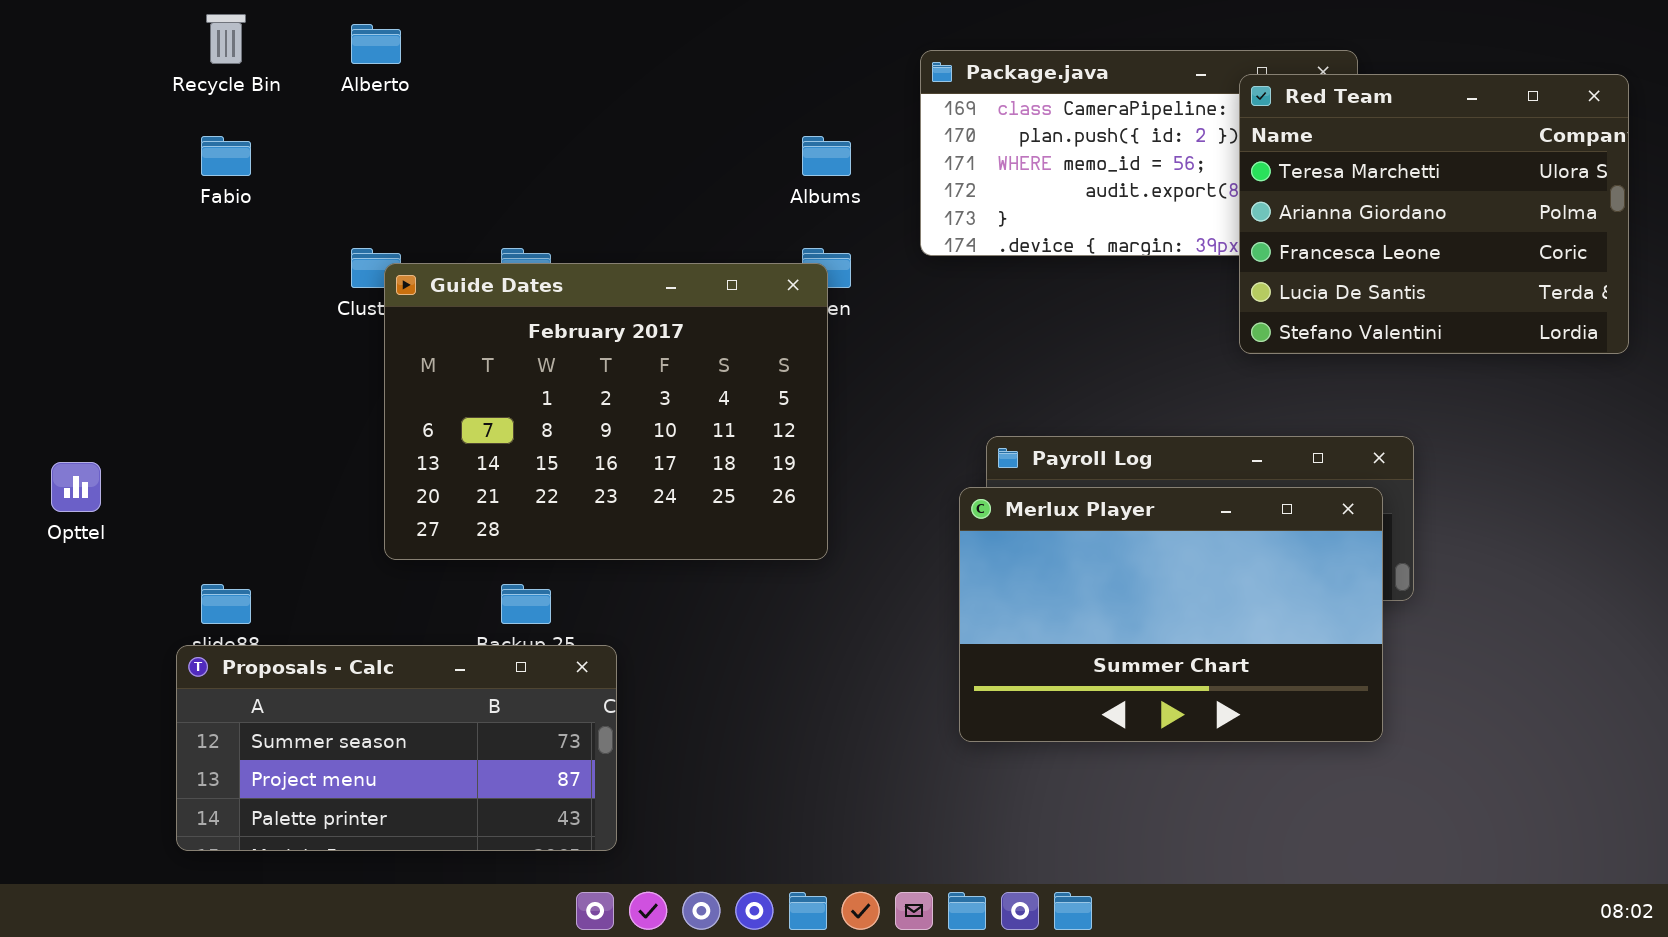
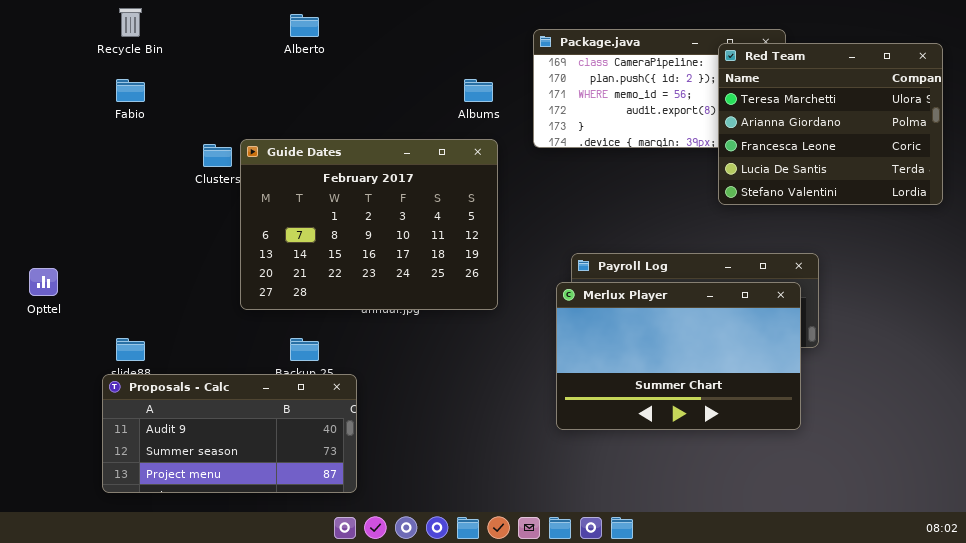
Alberto: [351,24,401,64] -> [290,14,319,37], moved
Guide Dates: [384,263,828,560] -> [240,139,498,310], moved
Proposals - Calc: [176,645,617,851] -> [102,374,357,493], scrolled up 1 row

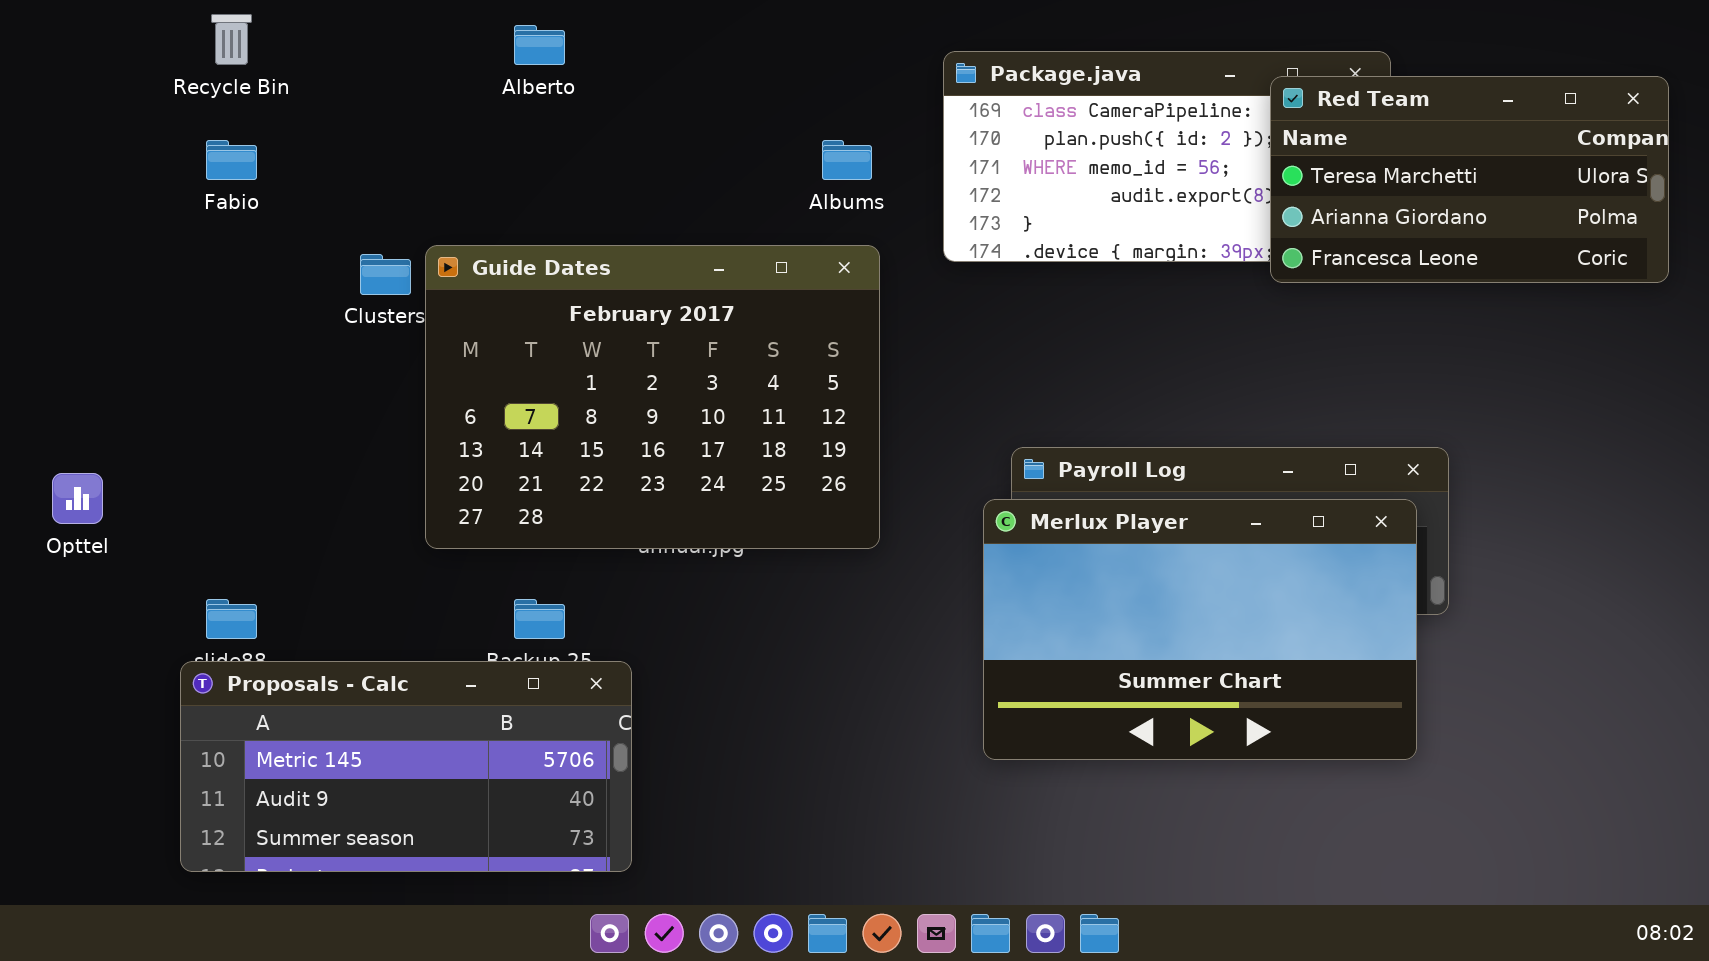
Red Team: [718,43,943,205] -> [1270,76,1669,283], resized
Proposals - Calc: [102,374,357,493] -> [180,661,632,872], scrolled up 1 row

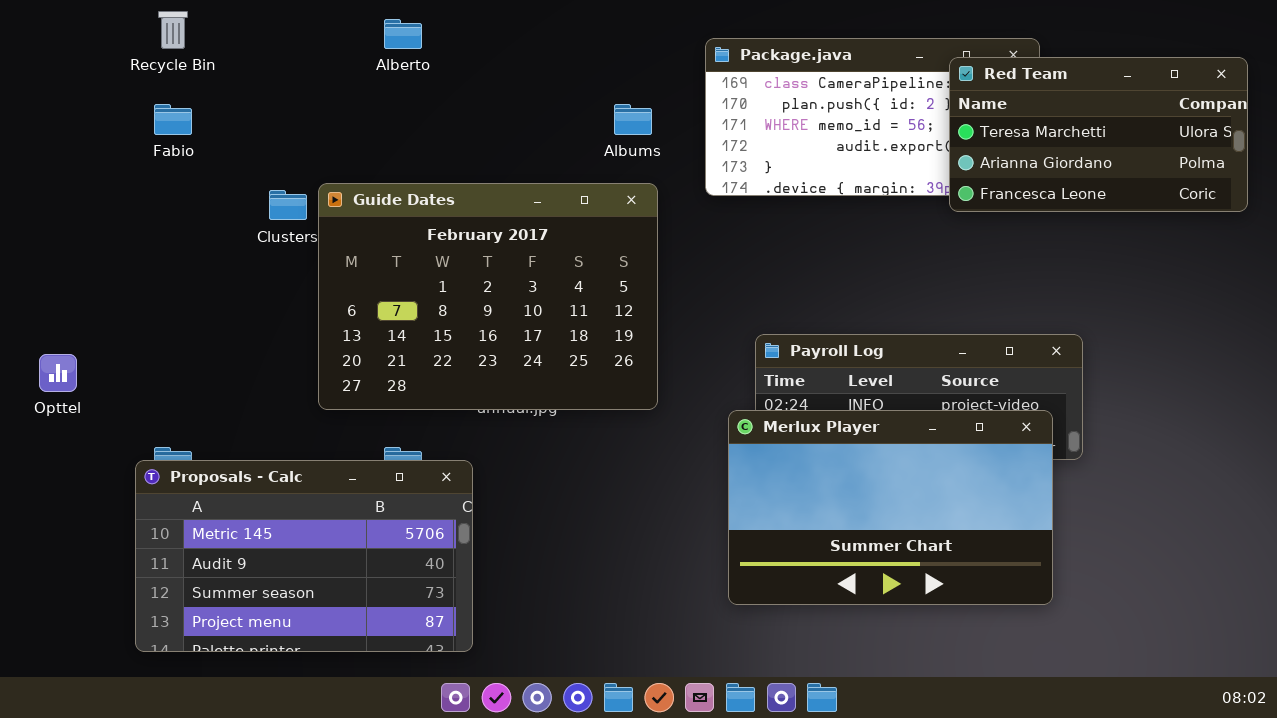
Merlux Player: [983,499,1417,760] -> [728,410,1053,605], moved
Proposals - Calc: [180,661,632,872] -> [135,460,473,652], resized

